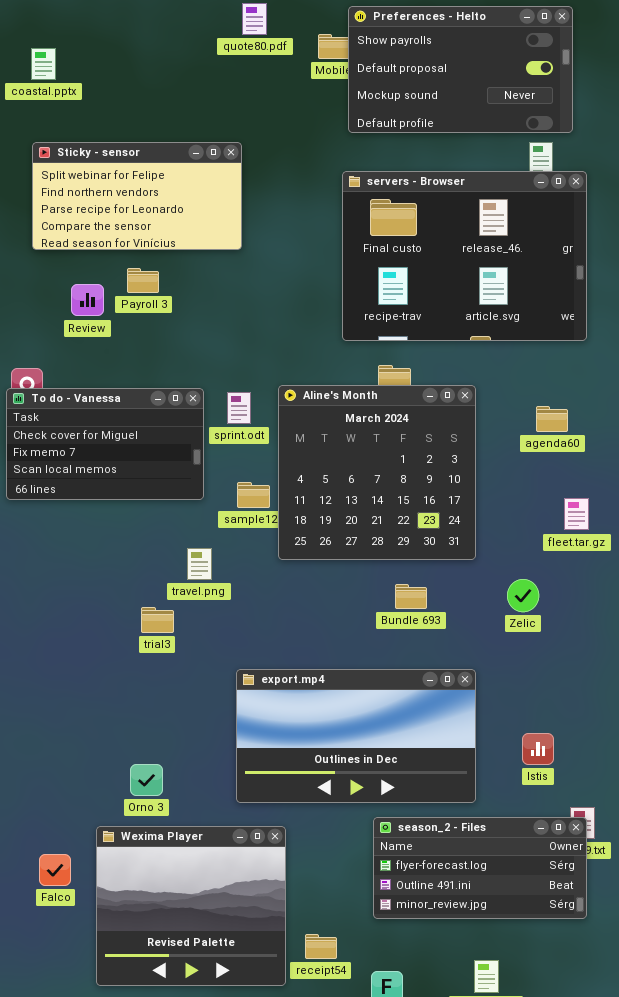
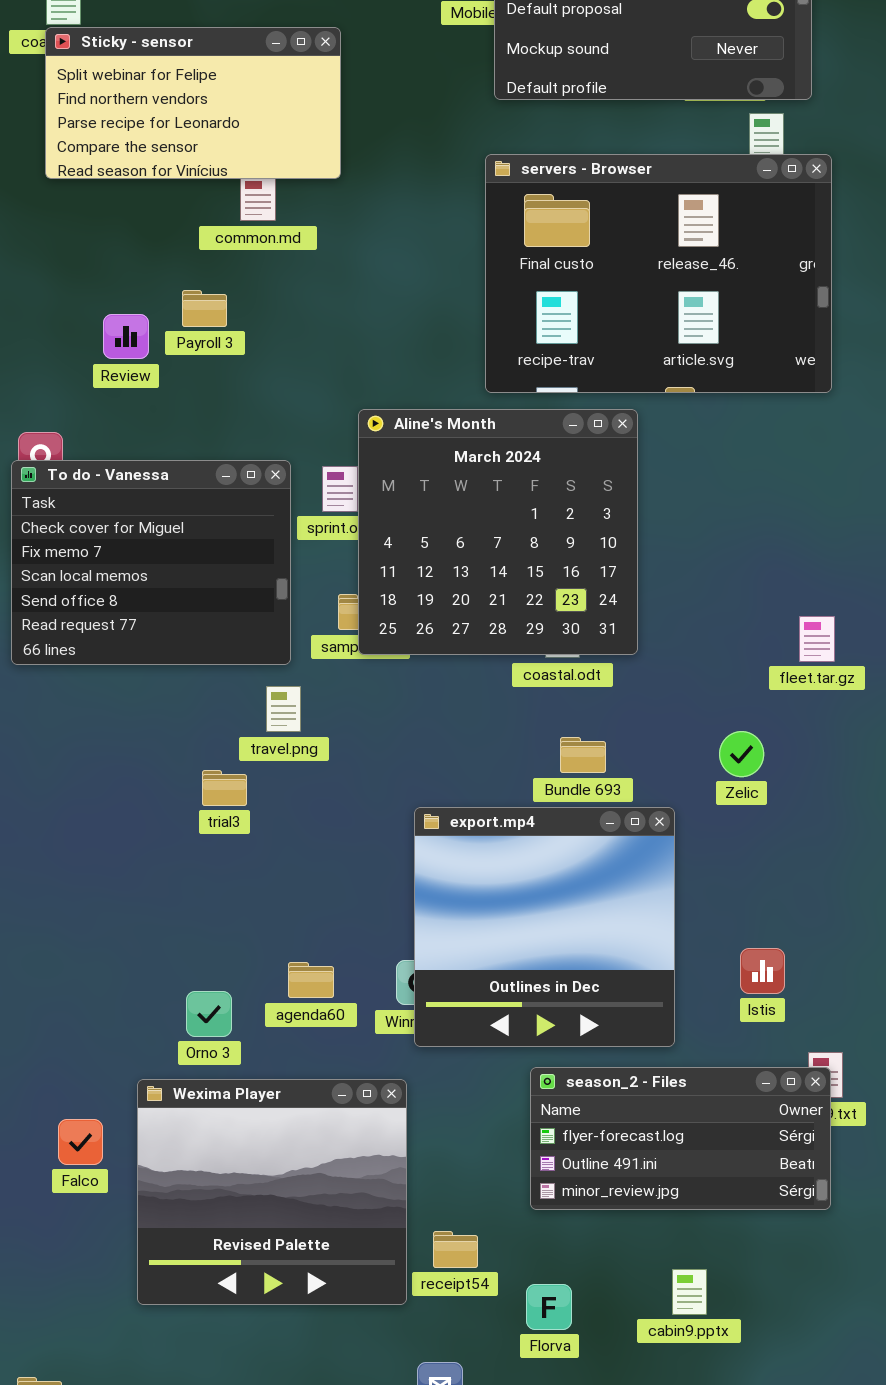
Sticky - sensor: [32,142,242,250] -> [45,27,341,179], moved
Aline's Month: [278,385,476,560] -> [358,409,638,655], moved
To do - Vanessa: [6,388,204,500] -> [11,460,291,665], resized
agenda60: [536,406,568,432] -> [288,962,334,998], moved
export.mp4: [236,669,476,803] -> [414,807,675,1047], resized

